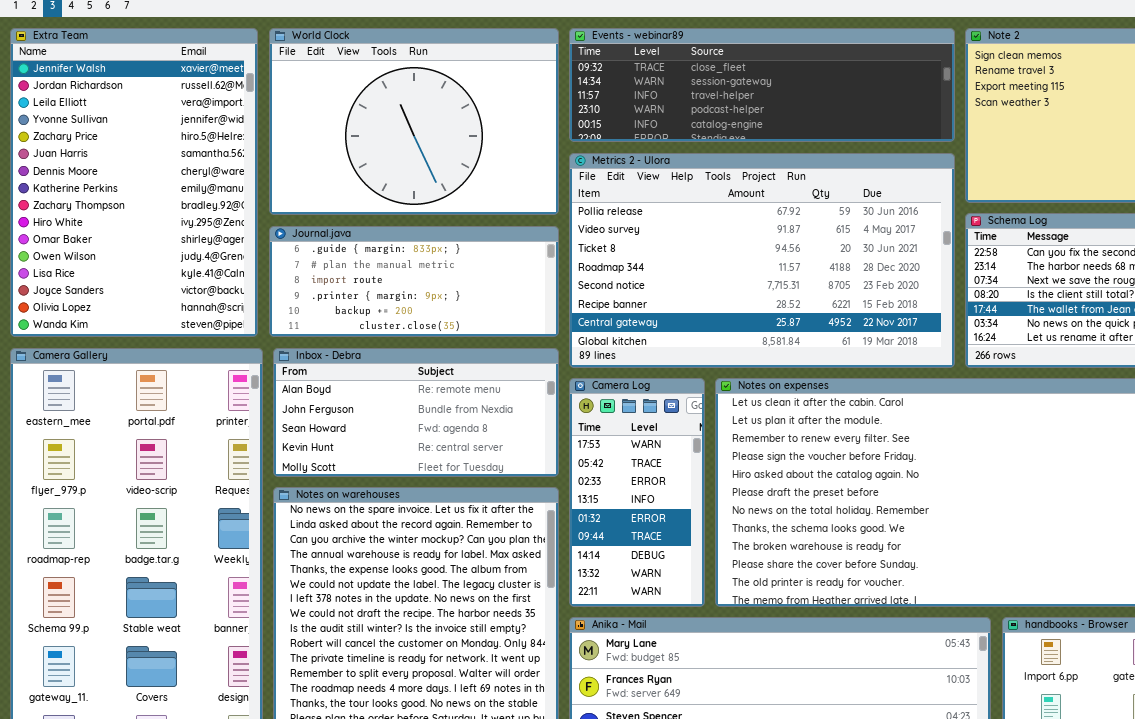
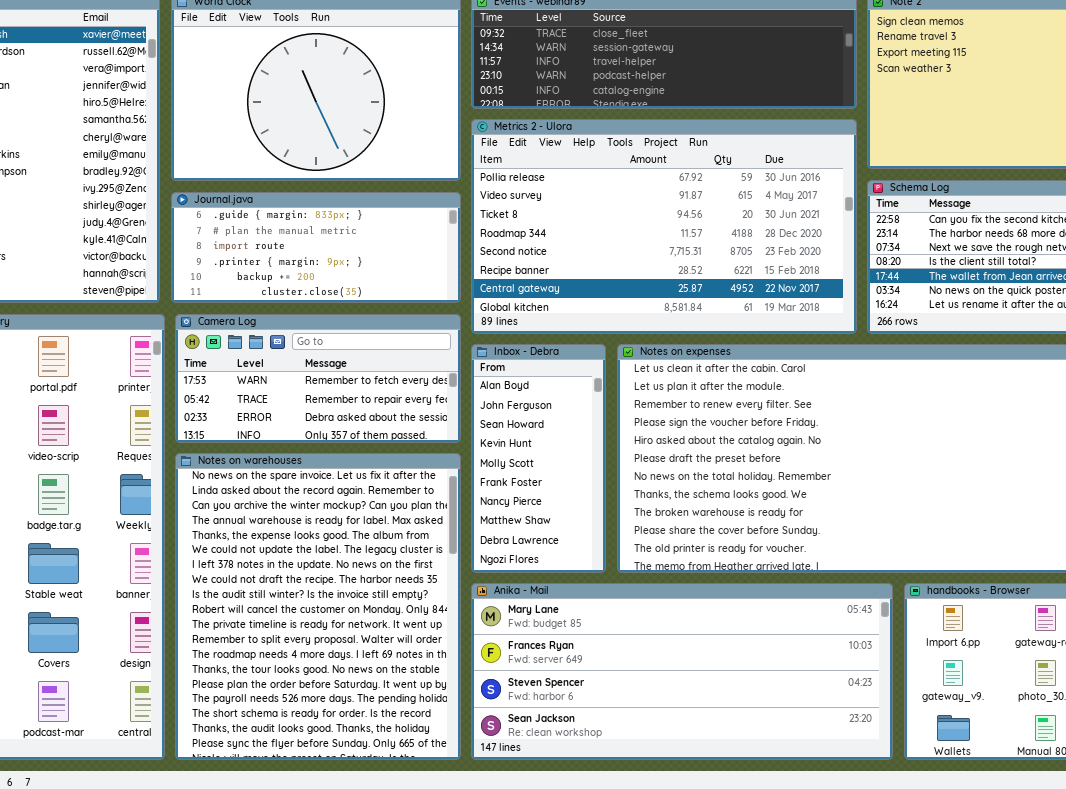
Inbox - Debra: [273,348,559,477] -> [471,344,606,573], moved, resized
Camera Log: [569,378,705,607] -> [175,314,461,443], moved, resized

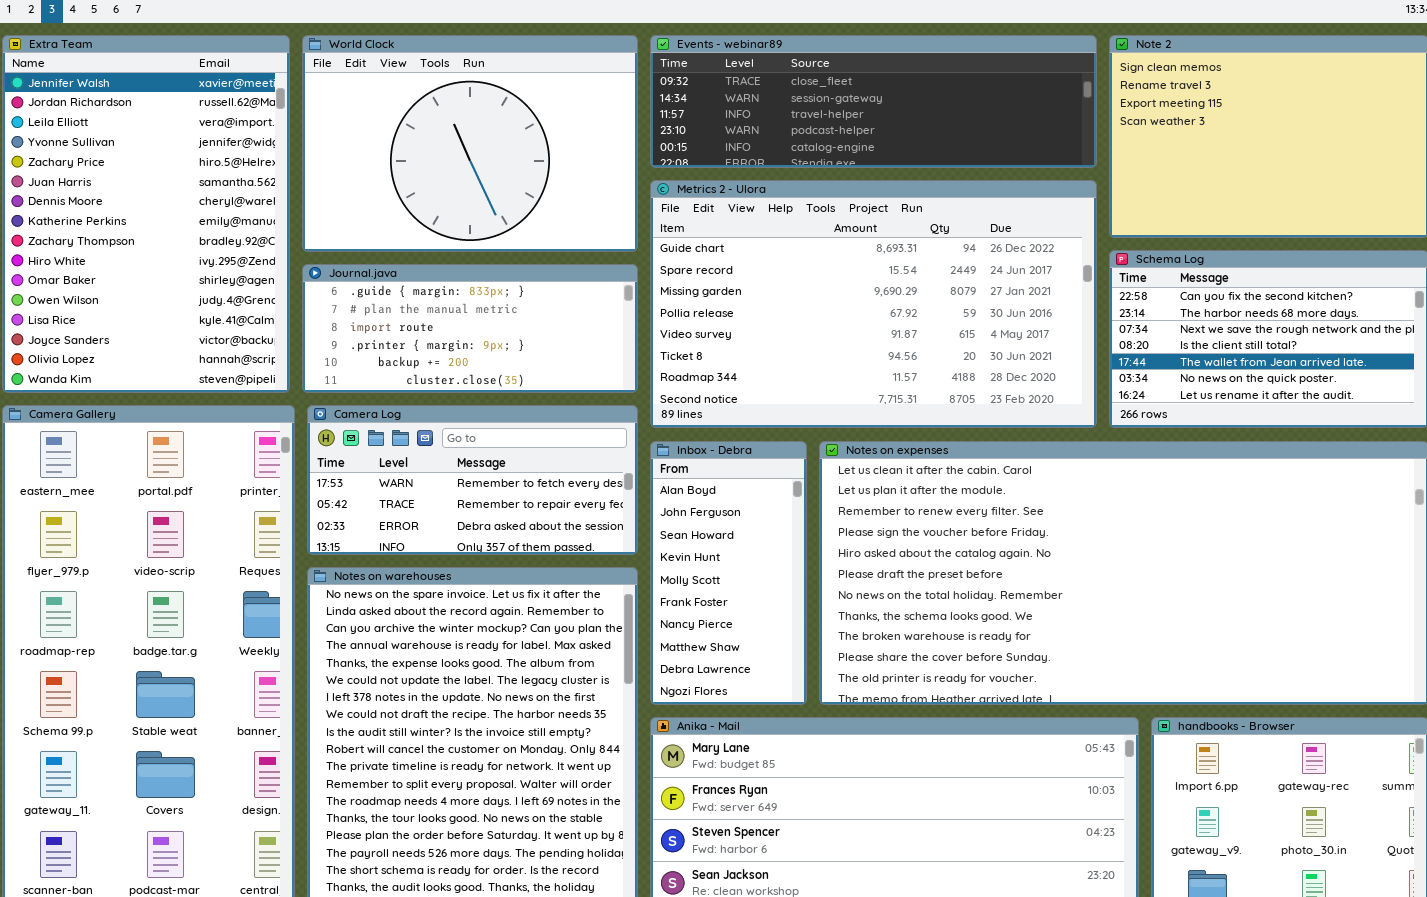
Metrics 2 - Ulora: [471,119,857,334] -> [650,180,1097,428], scrolled up 3 rows

